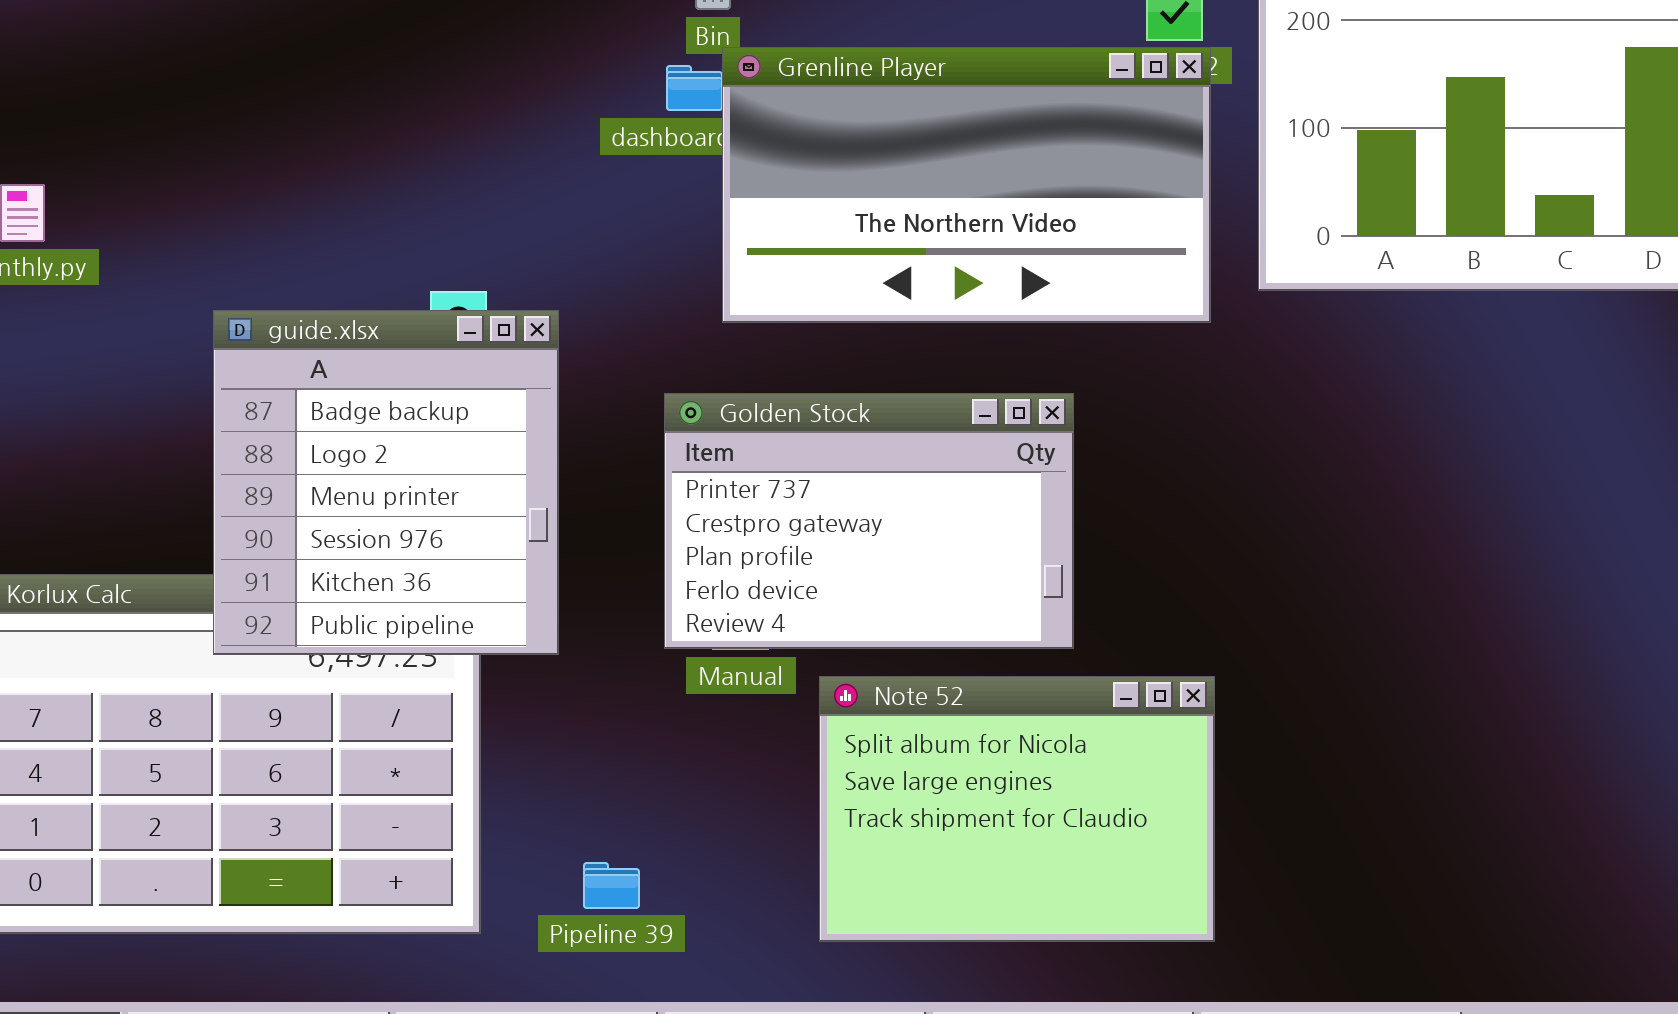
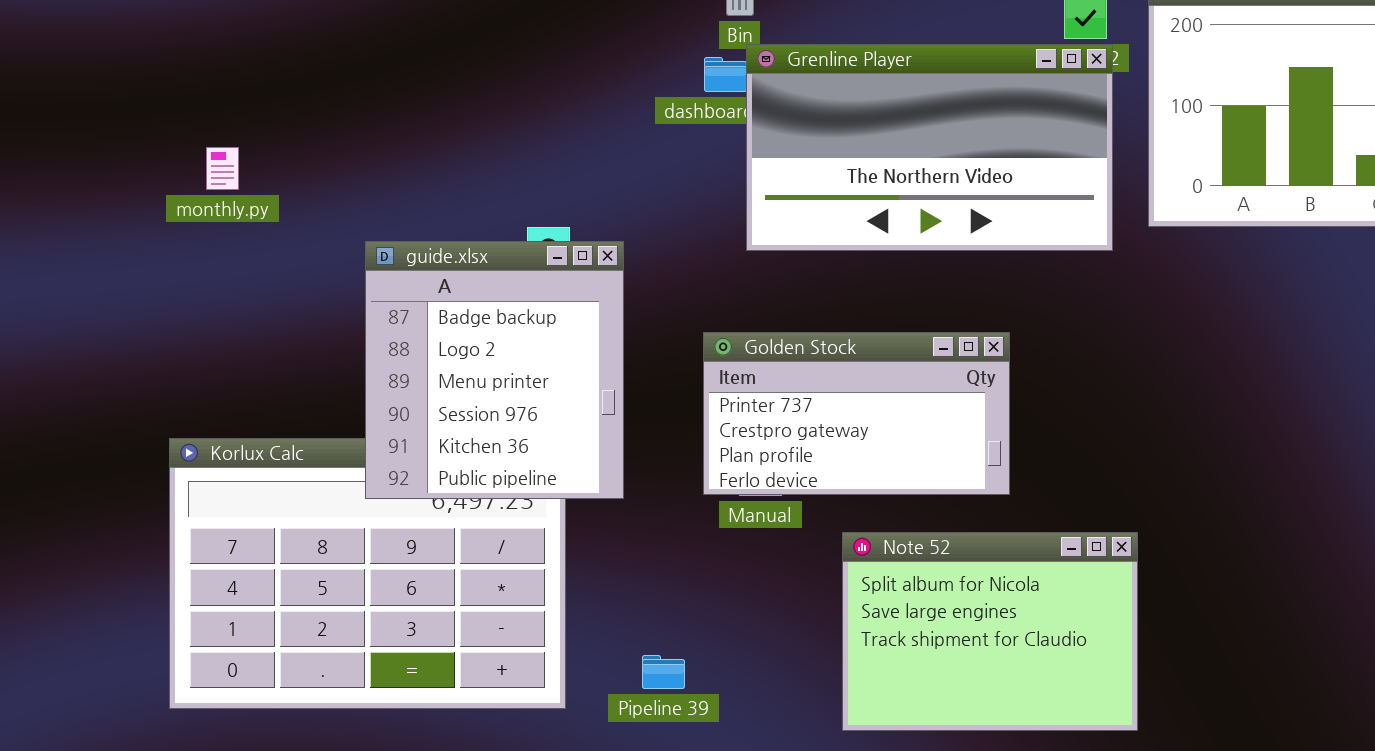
Golden Stock: [664,393,1074,649] -> [703,332,1010,495], resized
Note 52: [819,676,1215,942] -> [842,532,1138,731], moved

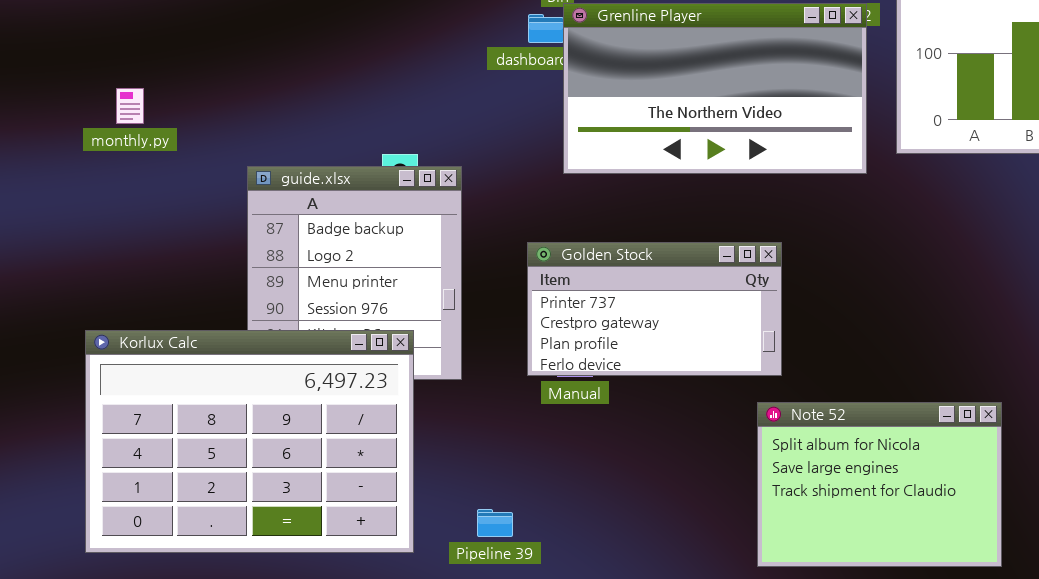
Korlux Calc: [169,438,566,709] -> [85,330,414,553], raised
Note 52: [842,532,1138,731] -> [757,402,1002,567], moved

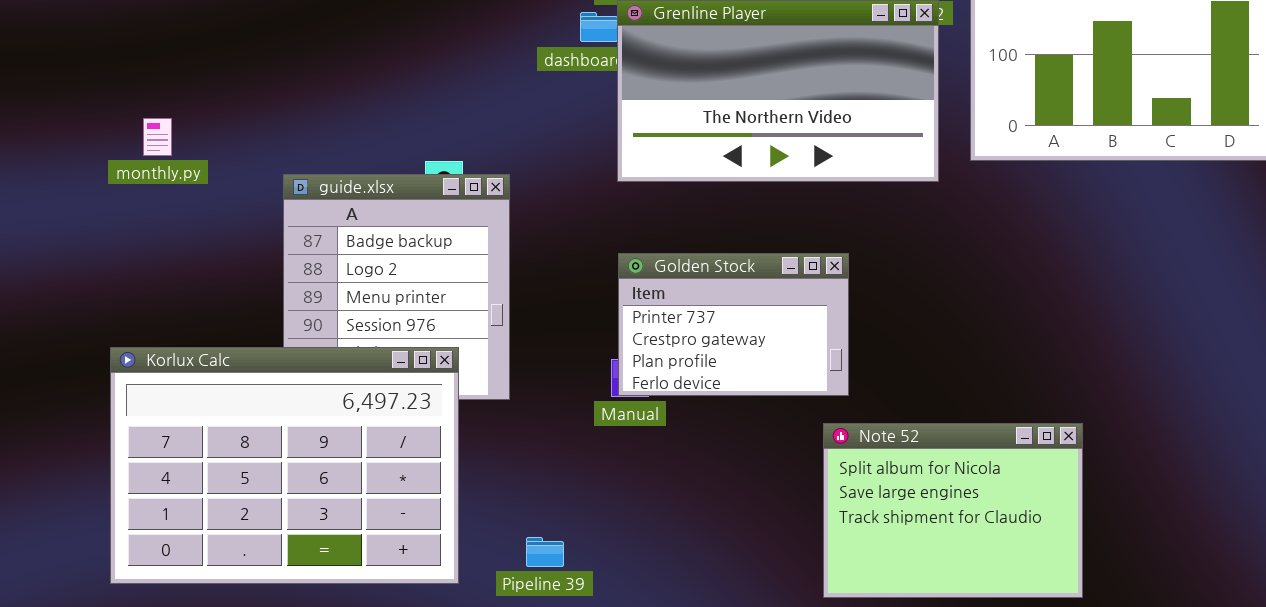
monthly.py: [116,88,144,124] -> [143,118,172,156], moved
Golden Stock: [527,242,782,376] -> [618,253,849,396], resized

